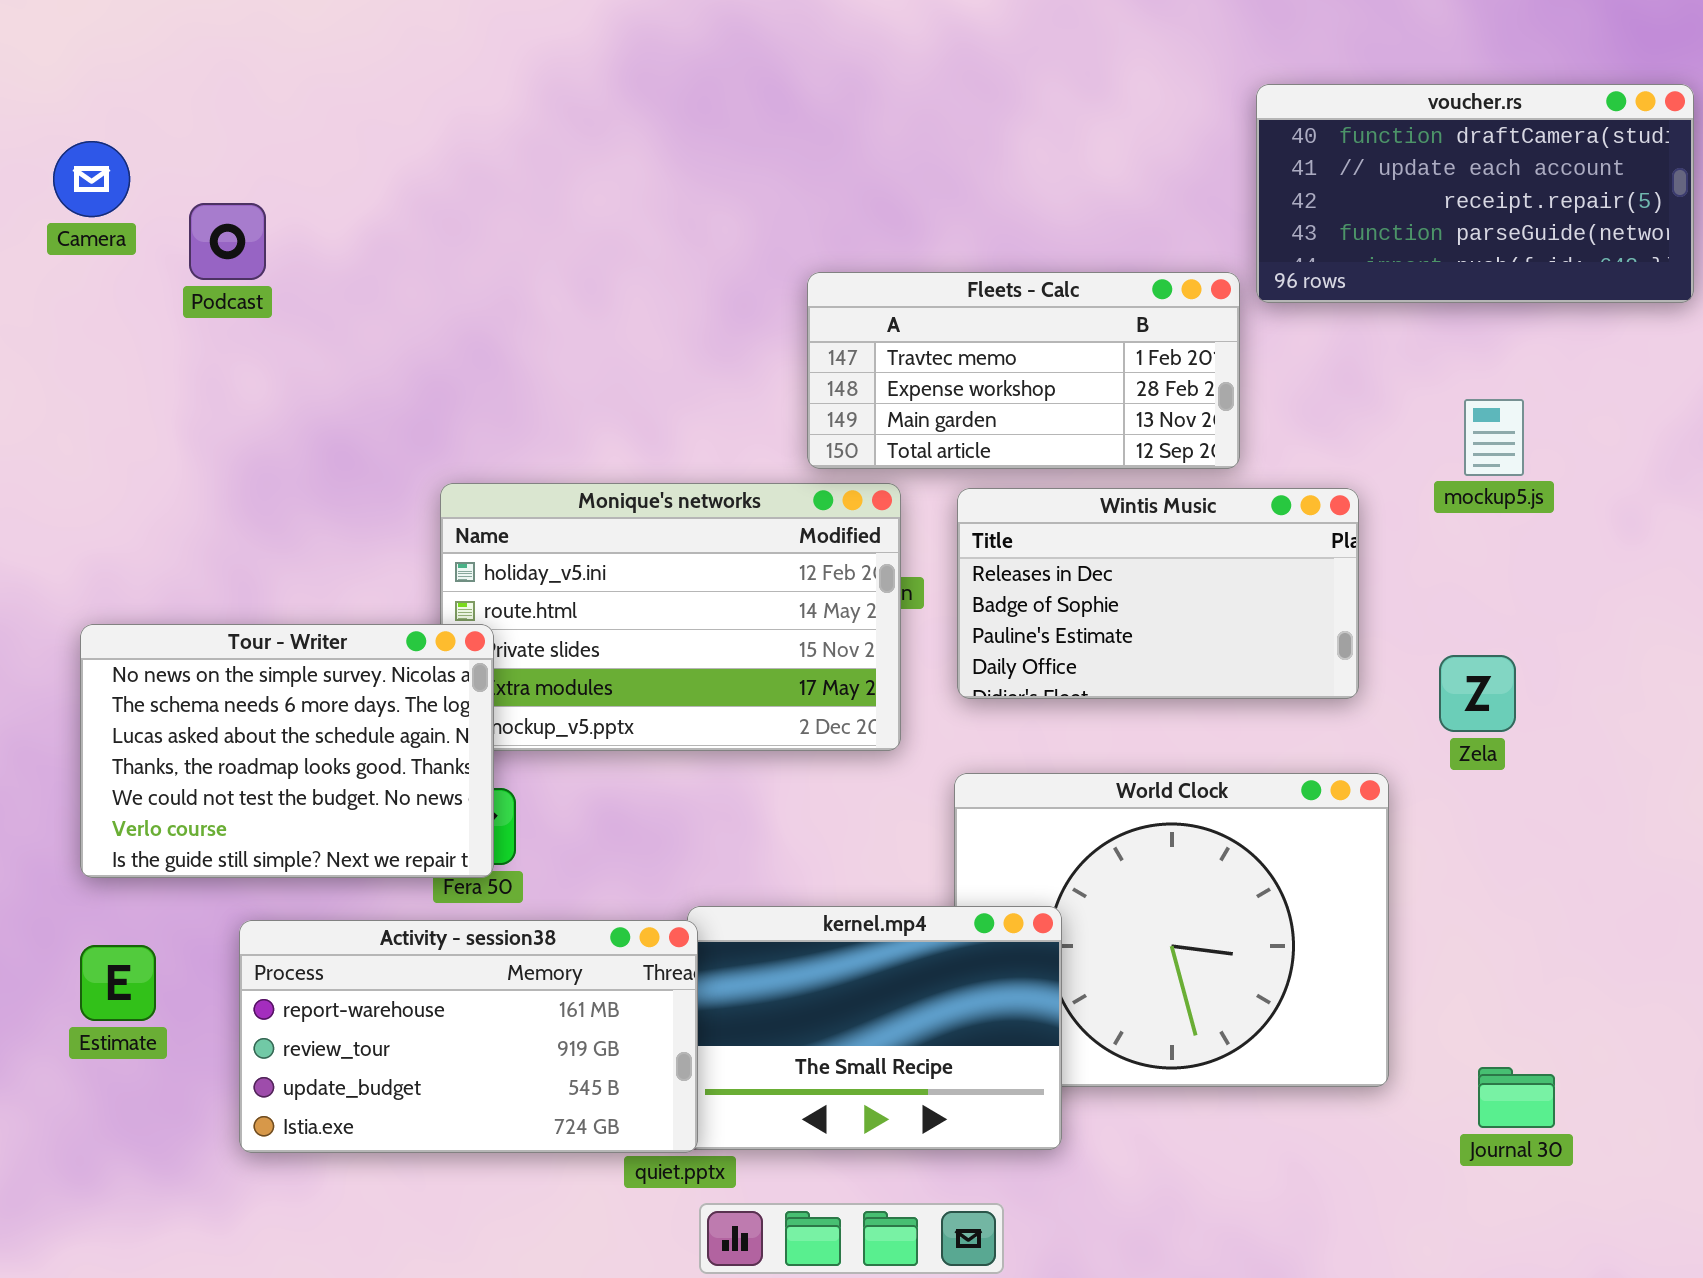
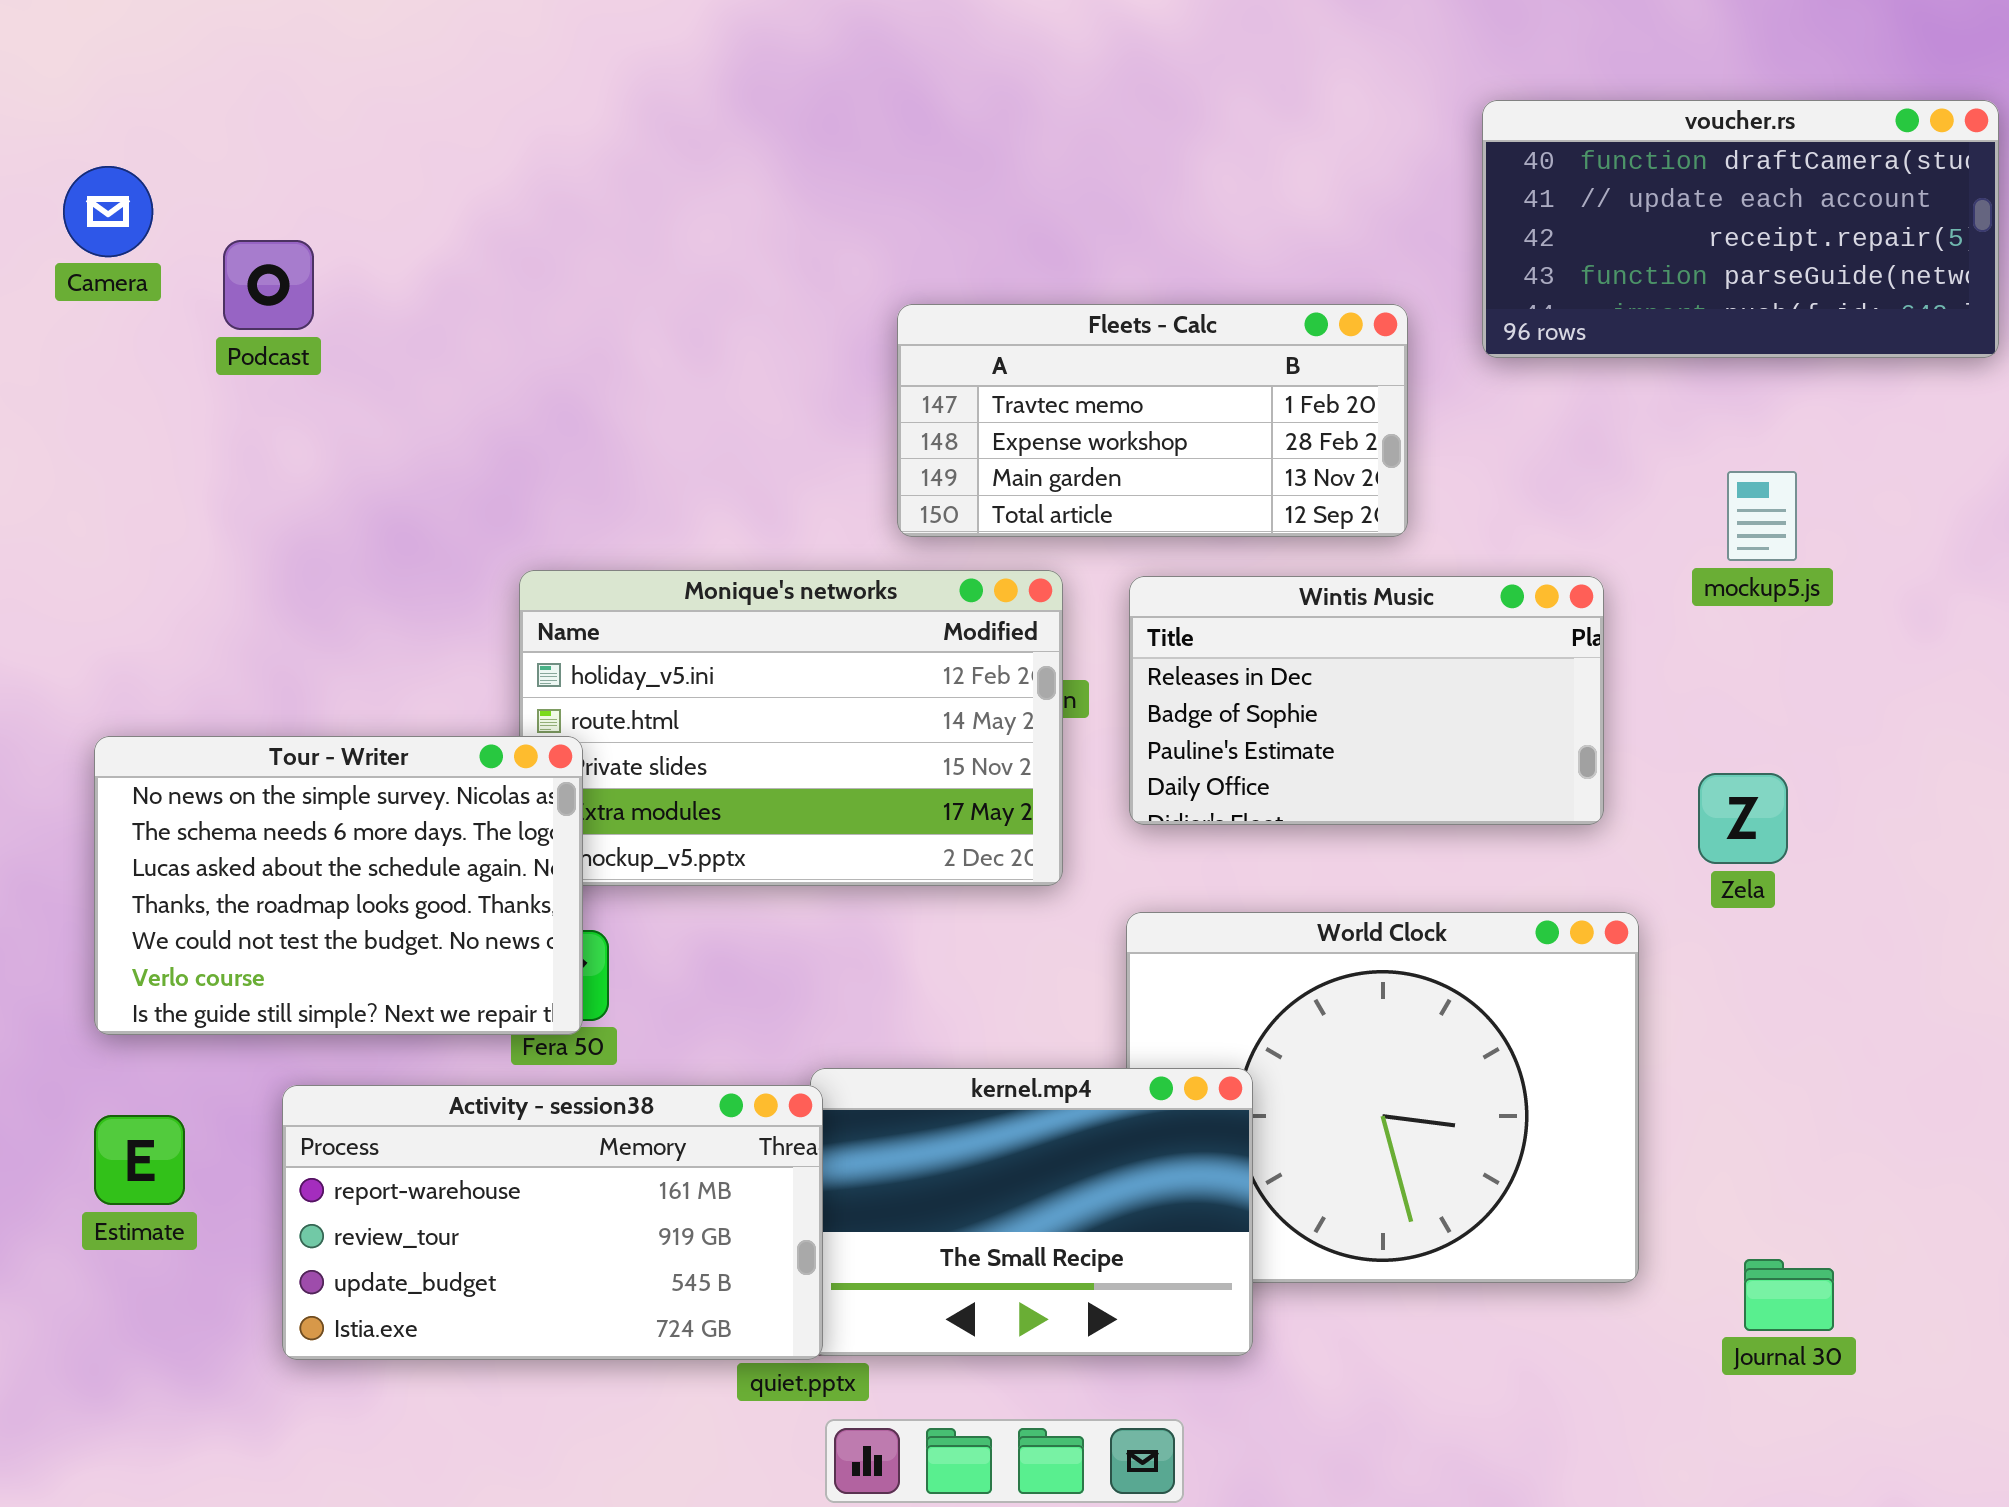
Fleets - Calc: [807,272,1240,469] -> [897,304,1408,537], moved

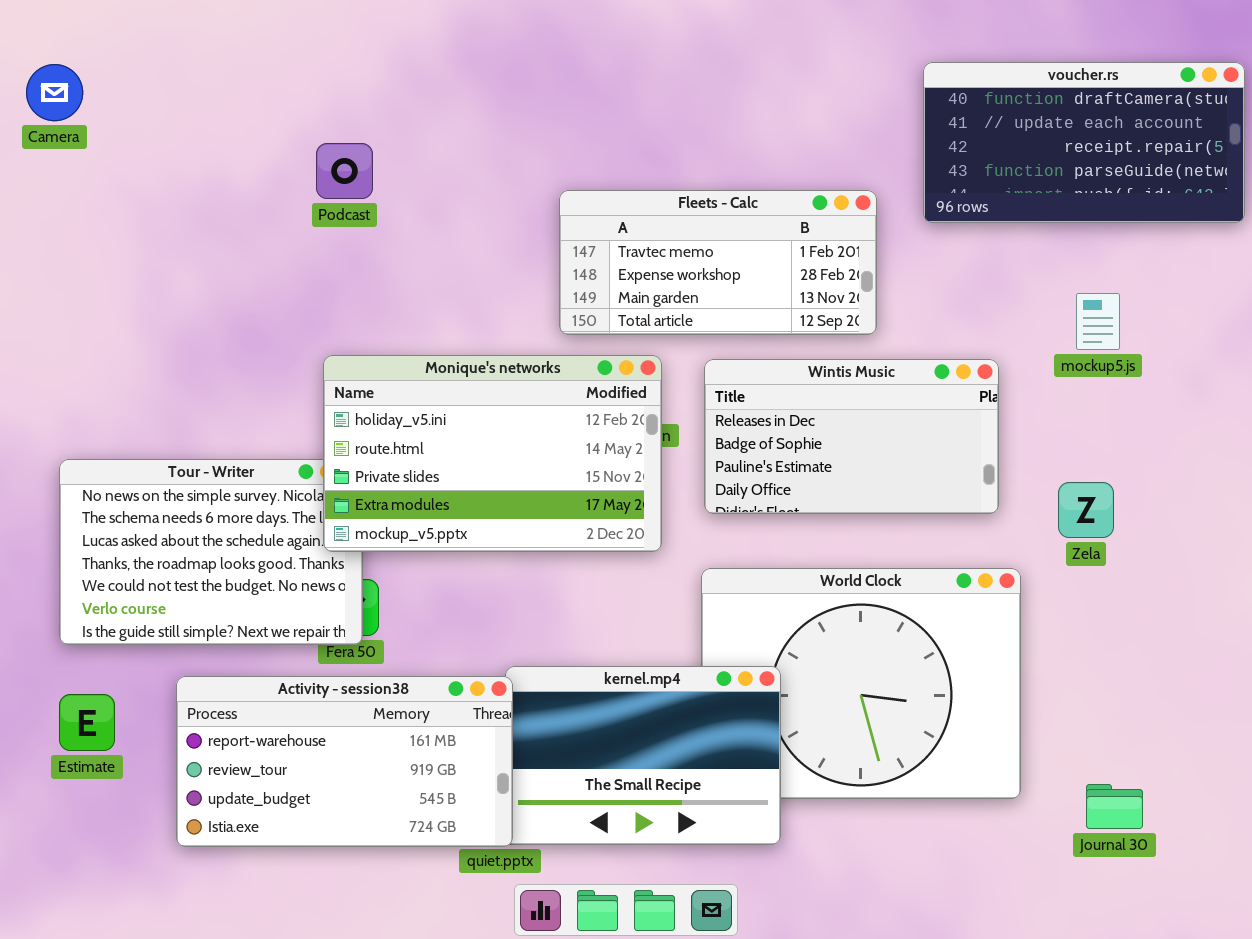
Camera: [63,166,153,257] -> [26,64,83,121], moved
Podcast: [223,240,314,330] -> [316,143,373,199], moved
Monique's networks: [519,570,1063,886] -> [323,355,662,552], raised

